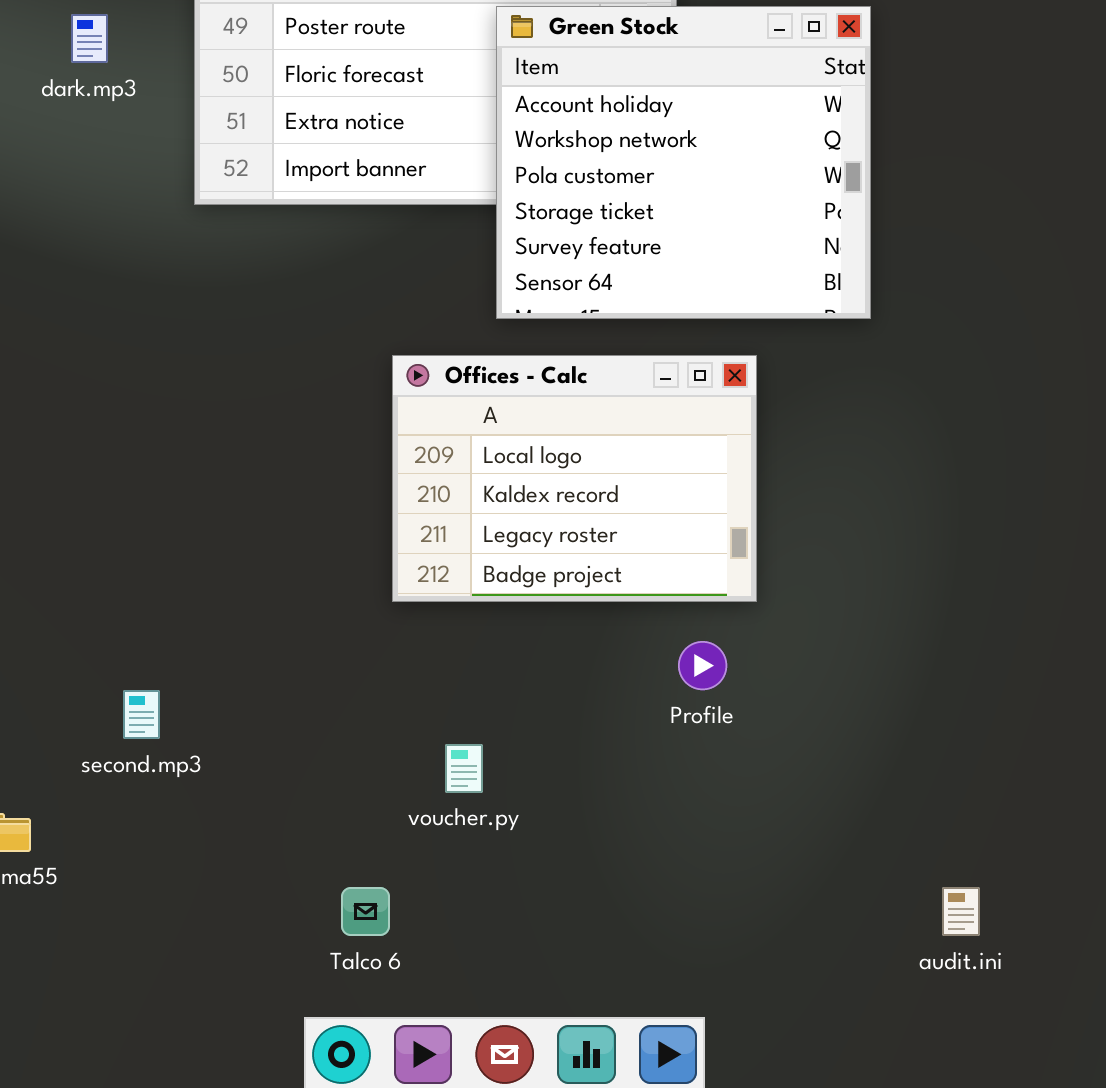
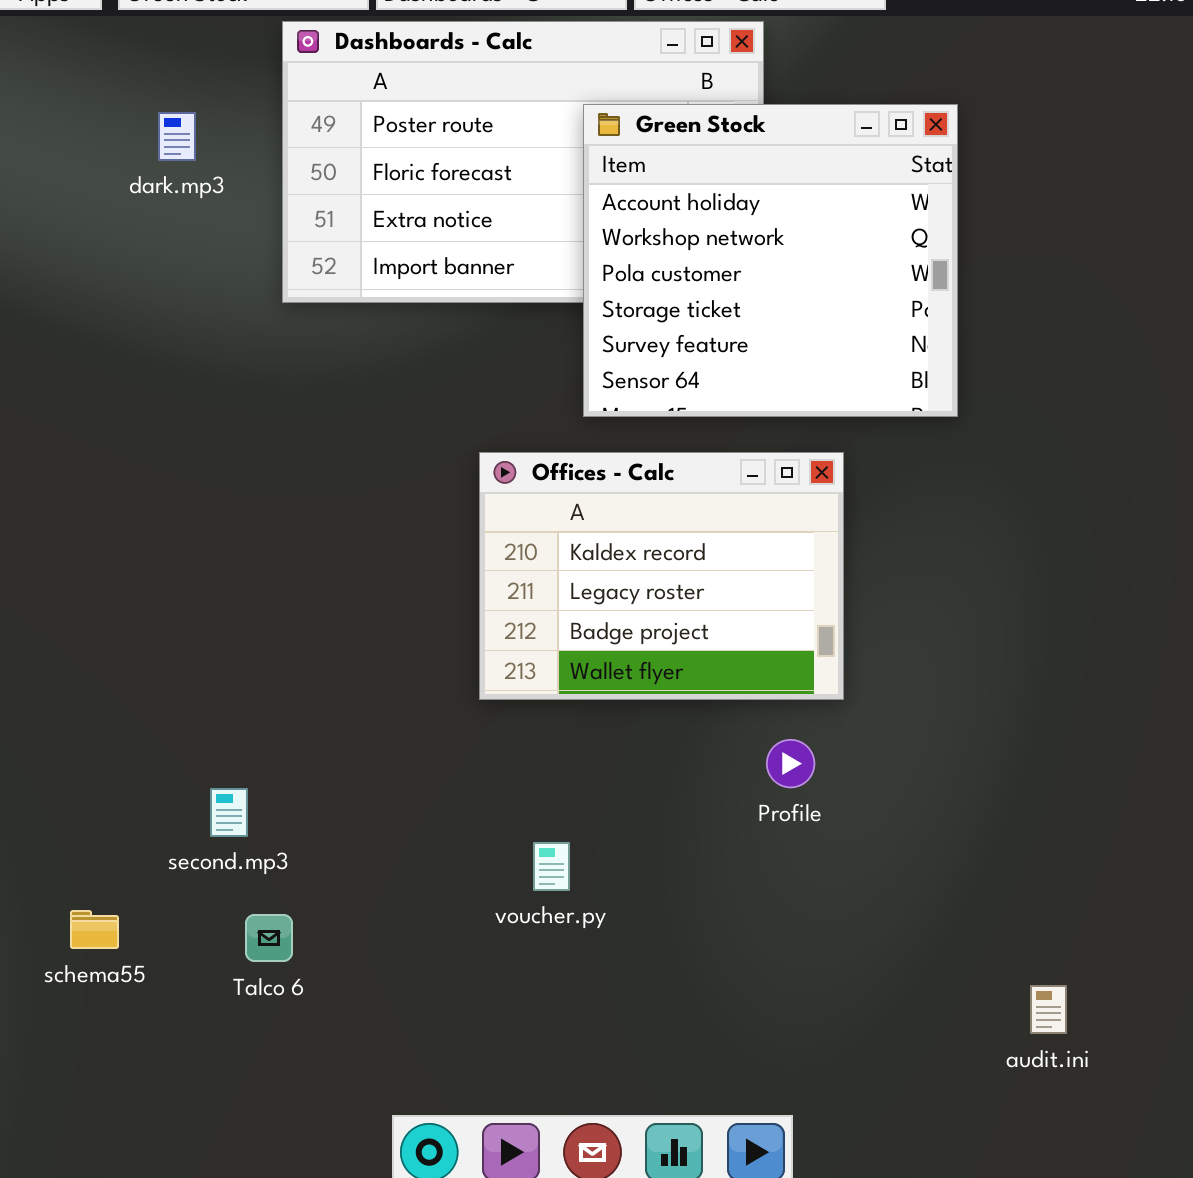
Offices - Calc: [392,355,757,602] -> [479,452,844,700], scrolled down 1 row
Talco 6: [341,887,390,936] -> [245,914,293,962], moved

